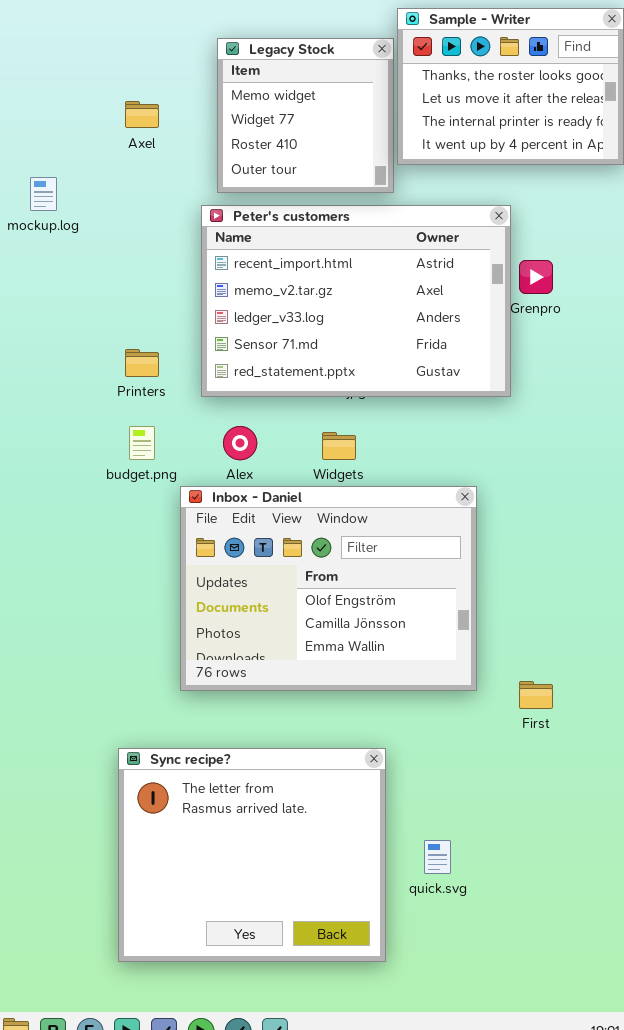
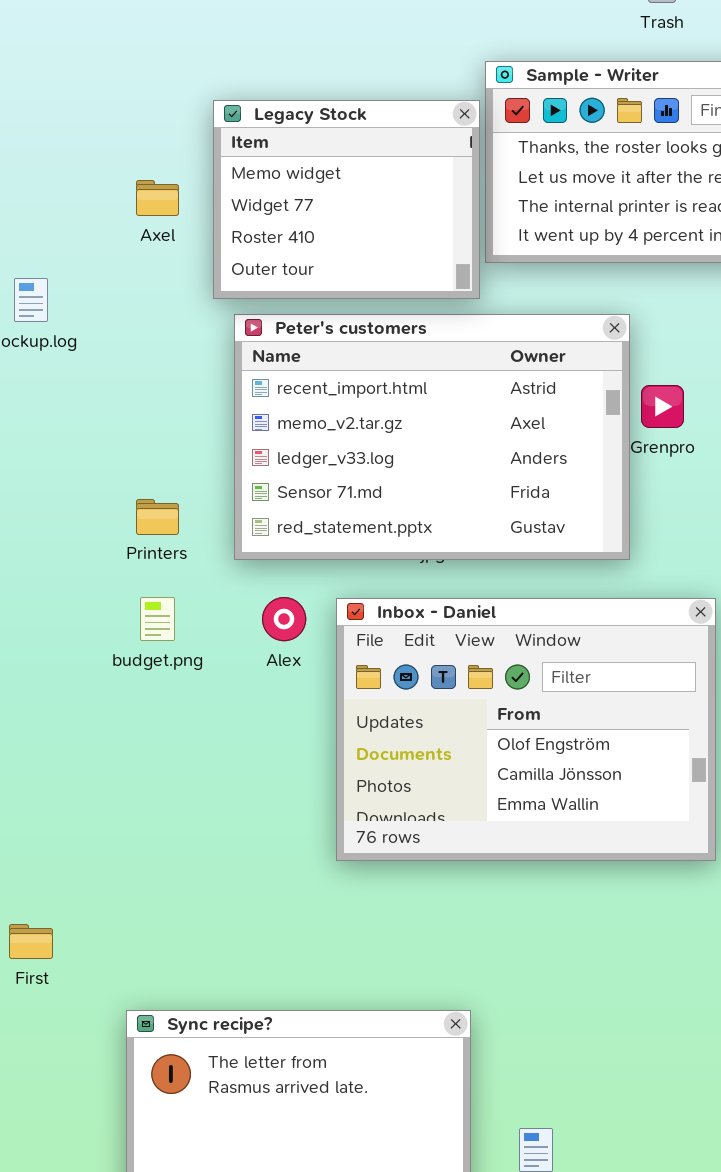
Legacy Stock: [217,38,394,193] -> [213,100,480,299], resized
Inbox - Daniel: [180,486,477,691] -> [336,598,716,861], moved
First: [519,681,553,709] -> [9,924,53,959], moved

